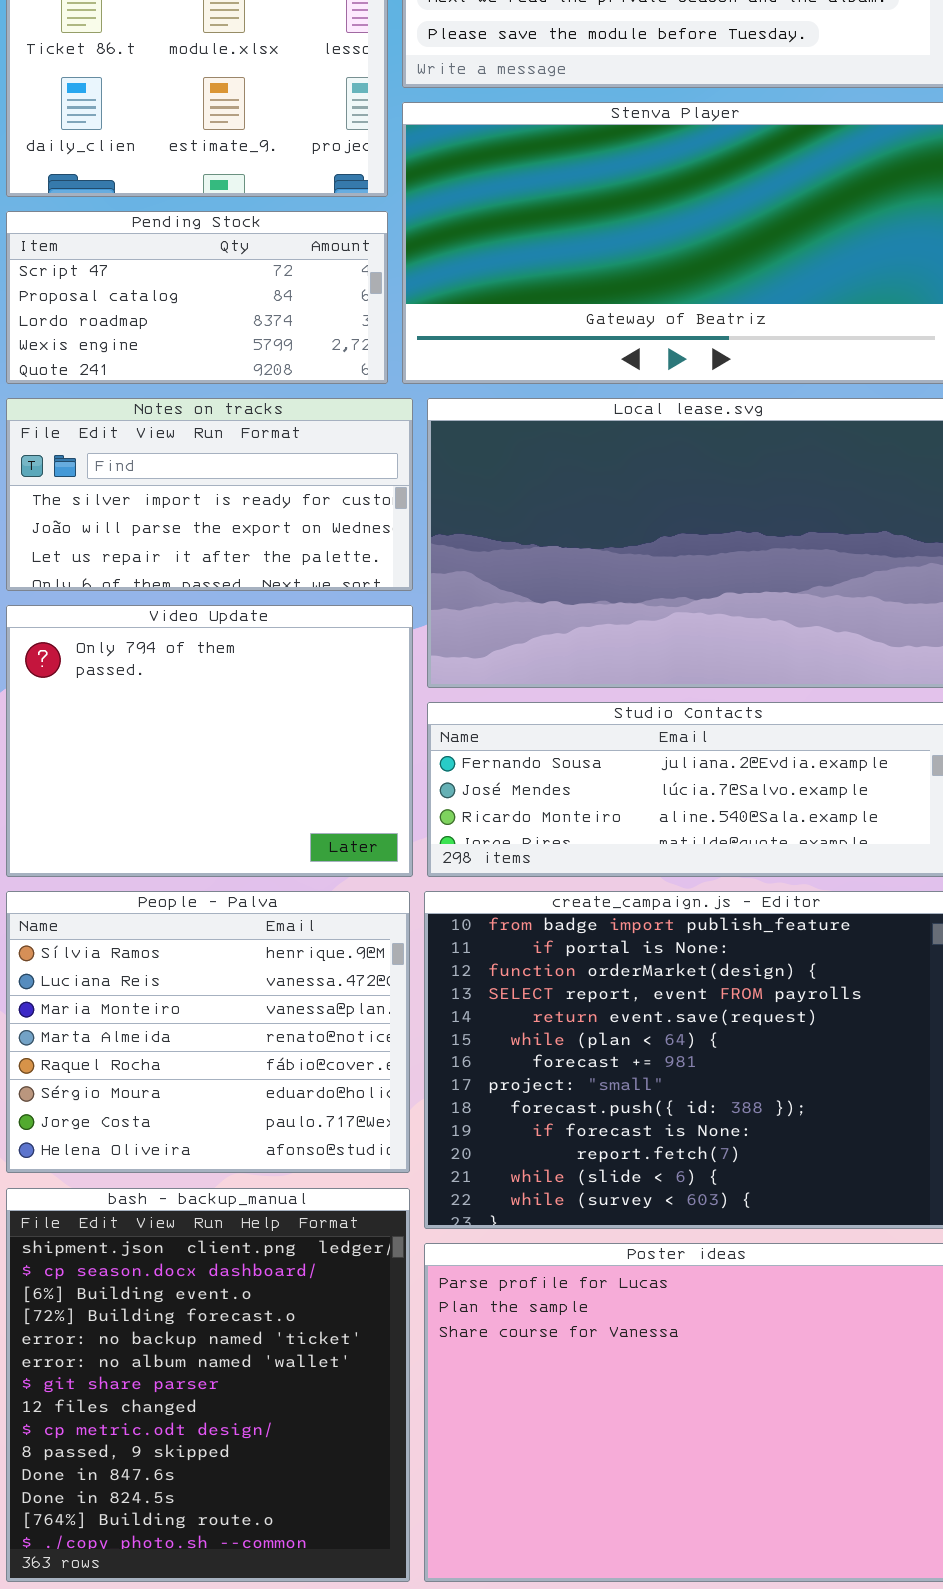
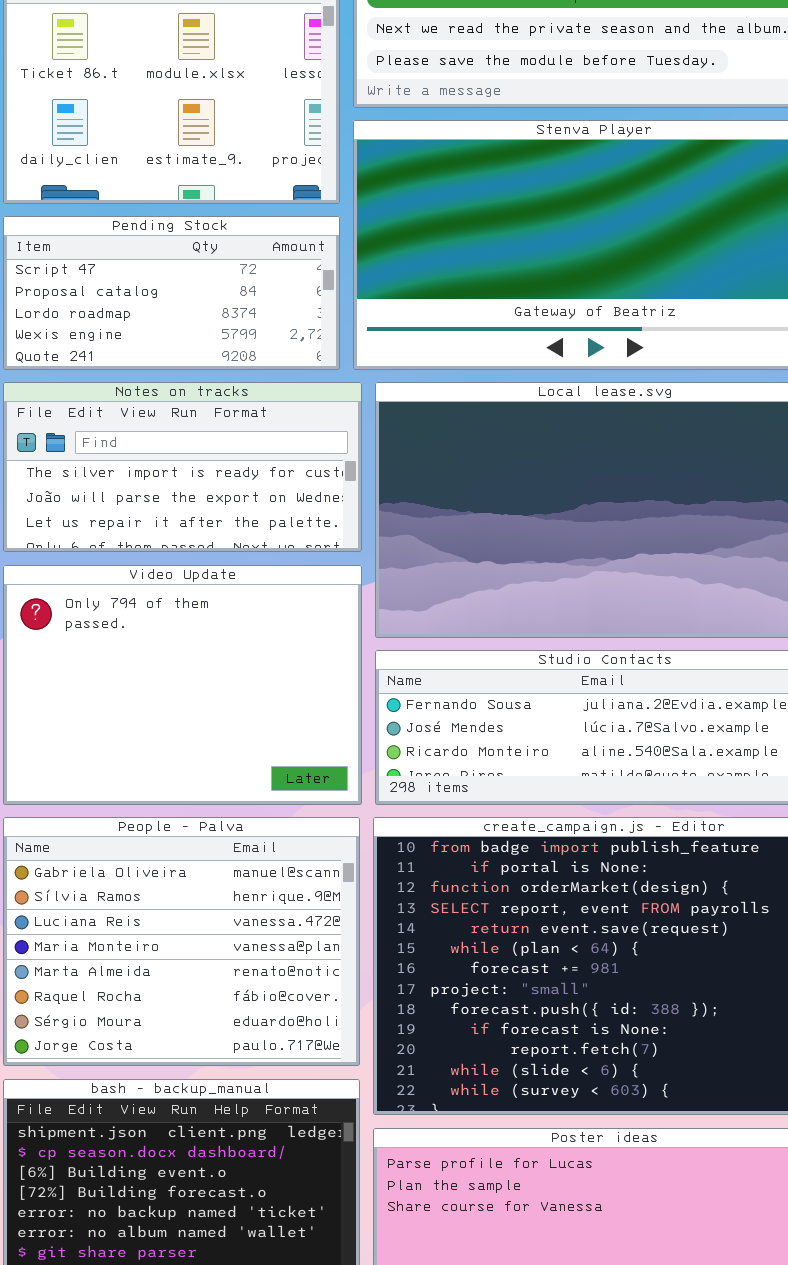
People - Palva: [6,891,410,1173] -> [3,817,360,1066], scrolled up 1 row

